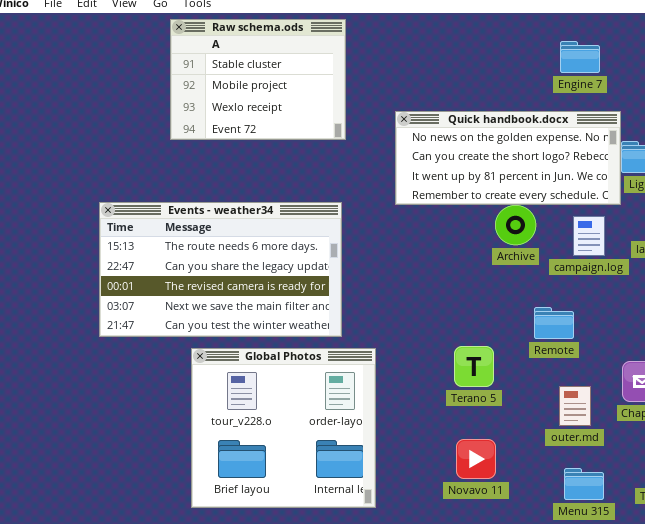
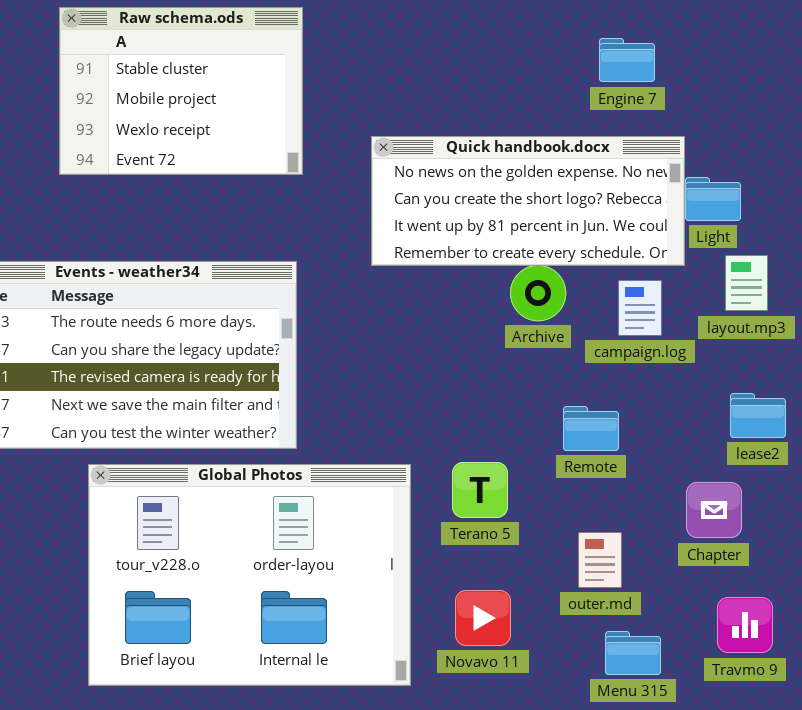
Global Photos: [191,348,376,508] -> [88,464,411,686], resized
outer.md: [559,386,591,426] -> [578,532,622,588], moved

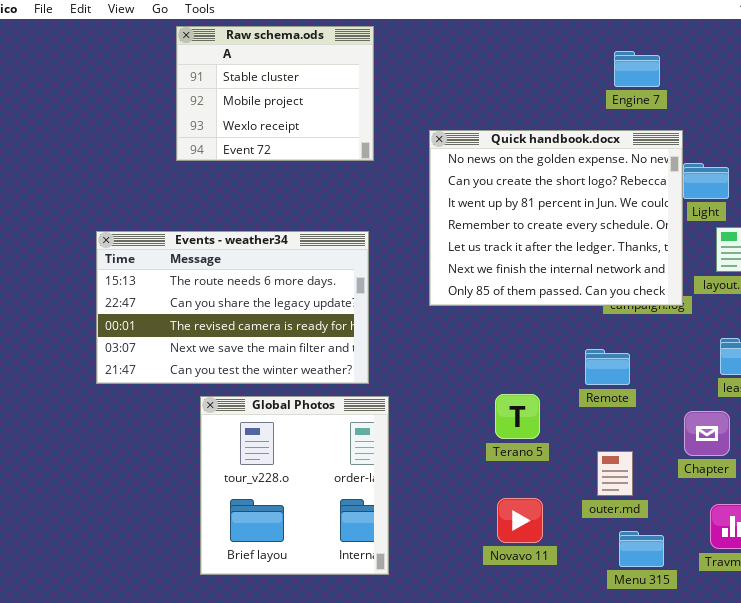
Quick handbook.docx: [371,136,685,266] -> [429,130,683,306], resized
Global Photos: [88,464,411,686] -> [200,396,389,575], resized

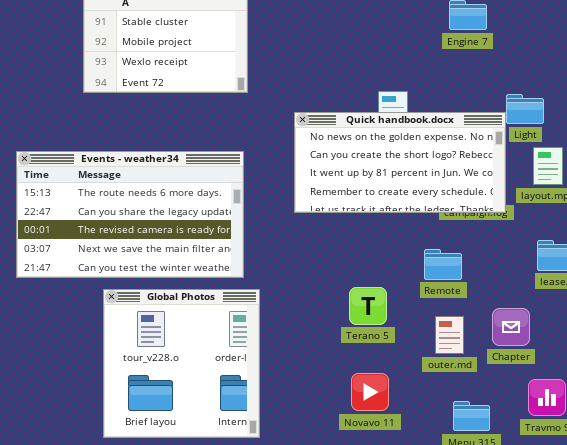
Quick handbook.docx: [429,130,683,306] -> [294,112,506,213], resized
Chapter: [684,411,730,456] -> [492,308,530,346], moved
outer.md: [597,451,633,496] -> [435,316,464,354], moved

